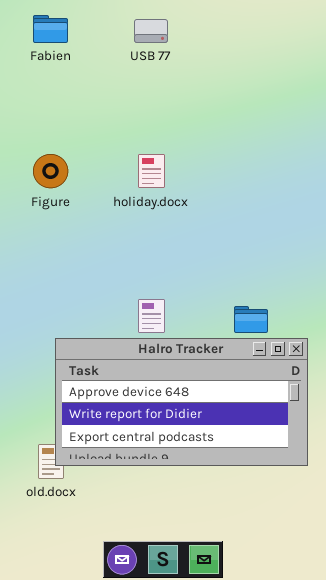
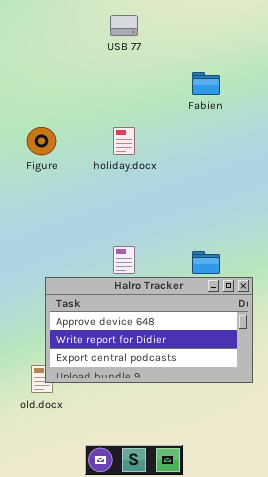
Fabien: [33,15,68,43] -> [192,72,220,95], moved

